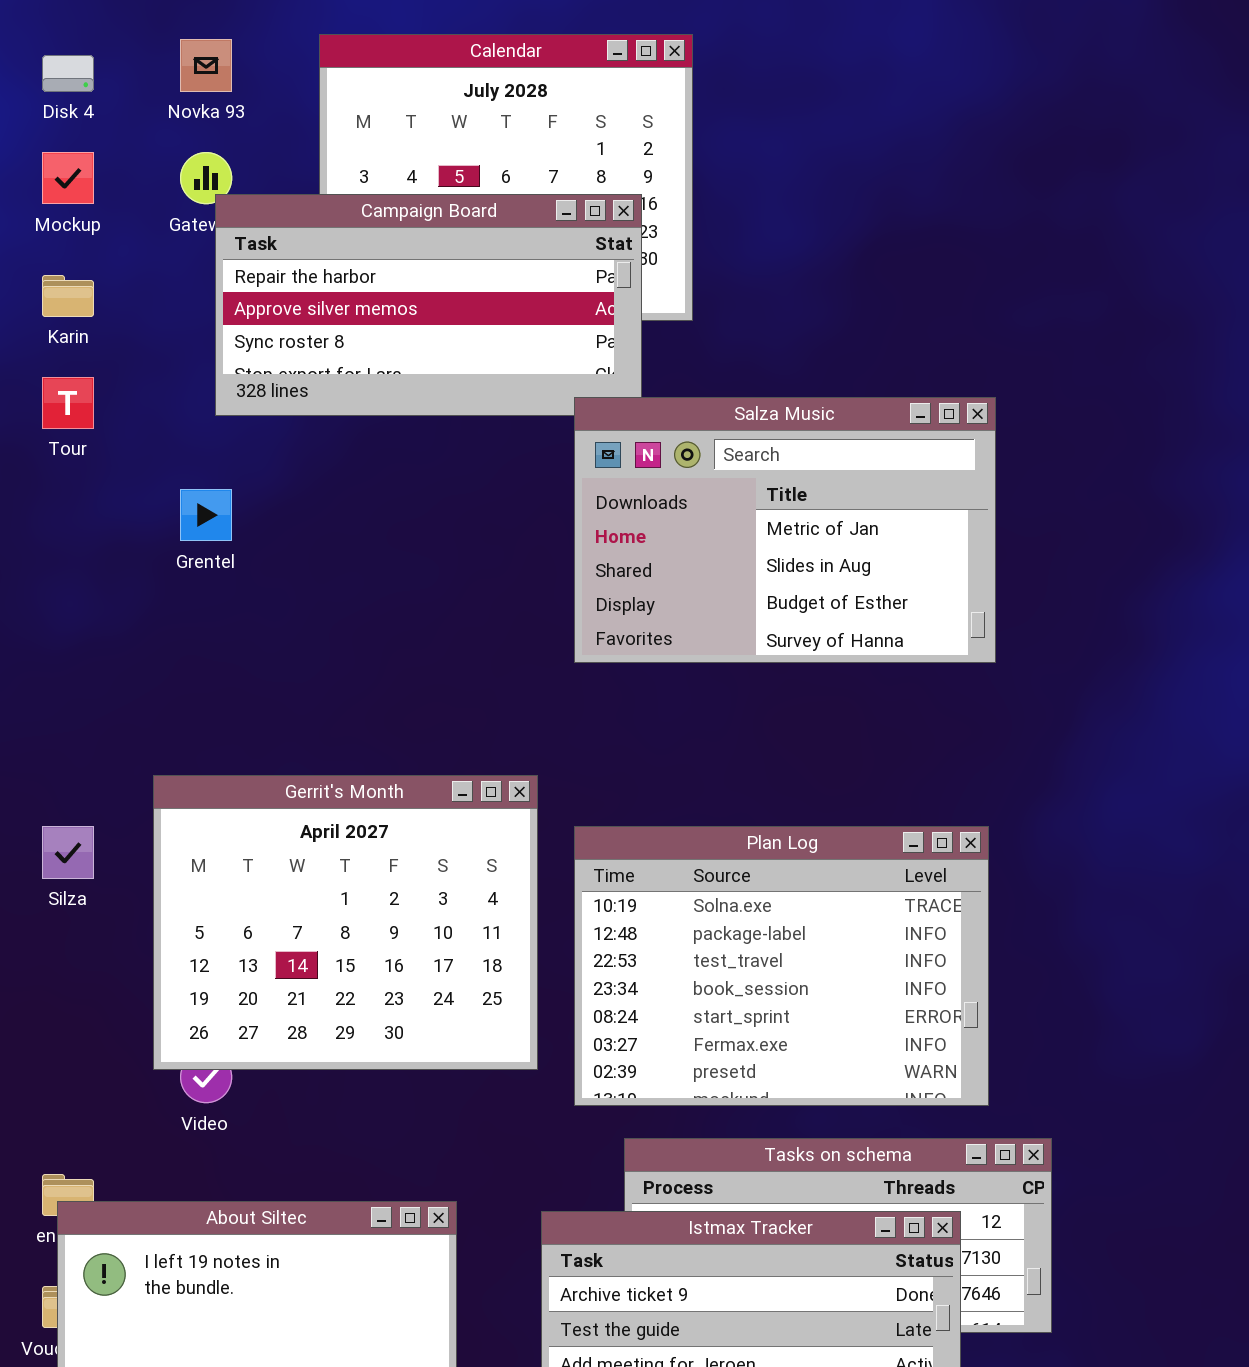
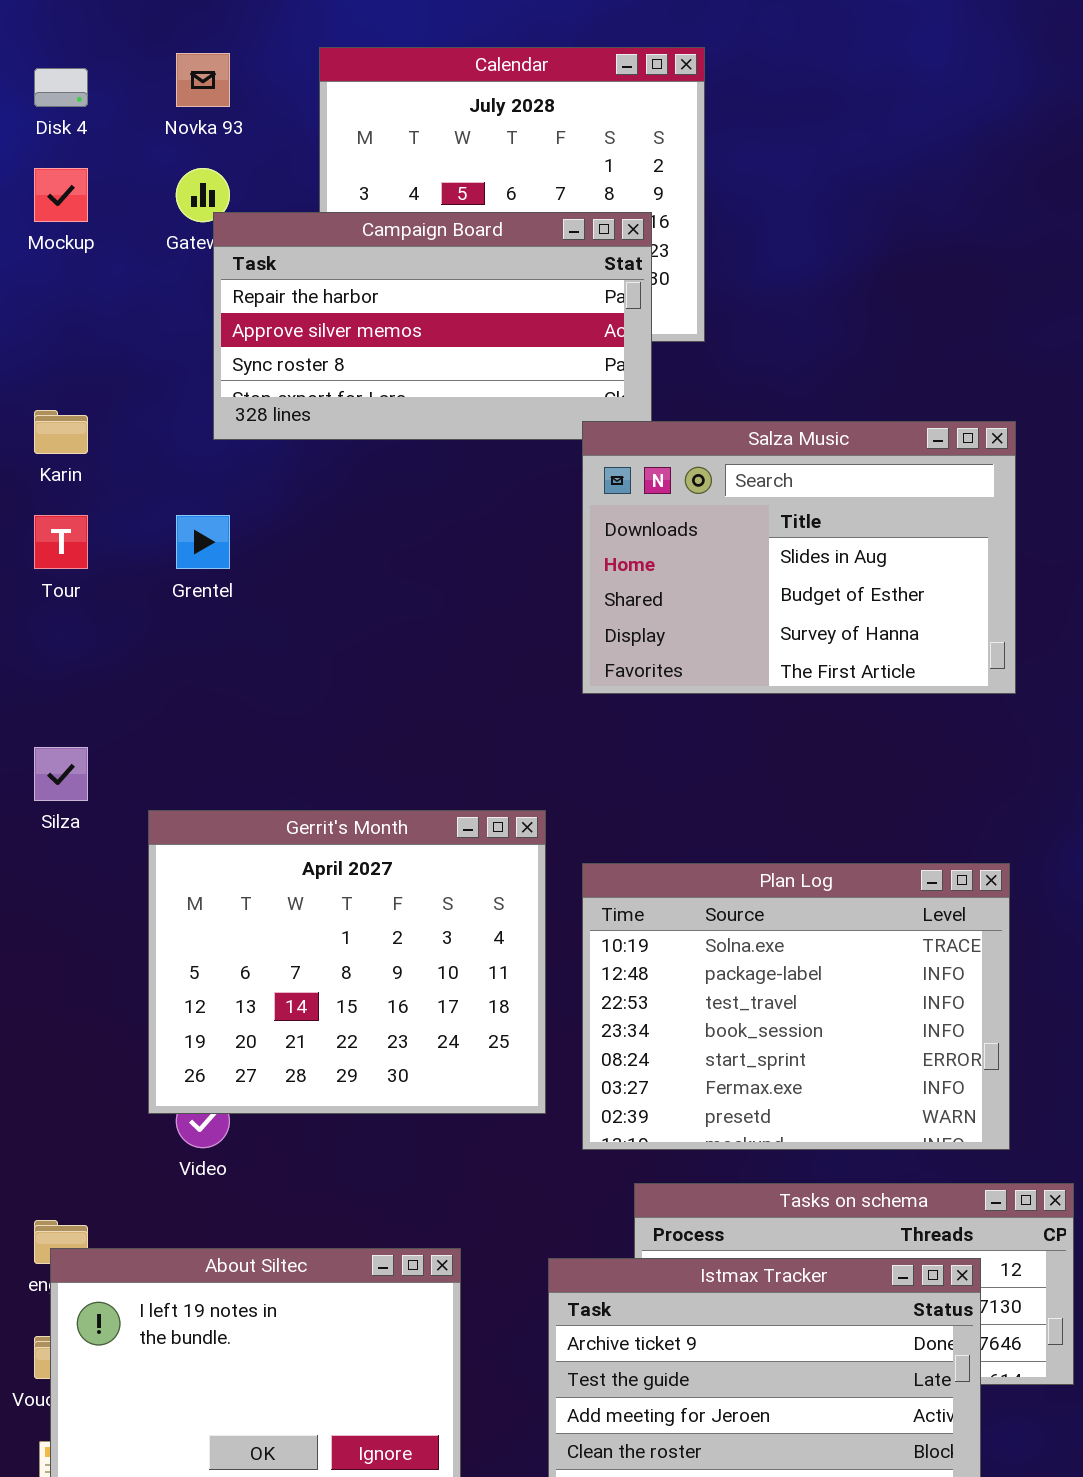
Karin: [42,275,94,317] -> [34,410,88,454], moved
Tour: [42,377,94,429] -> [34,515,88,569], moved
Salza Music: [574,397,996,663] -> [582,421,1016,694], scrolled down 1 row
Silza: [42,826,94,879] -> [34,747,88,801], moved

